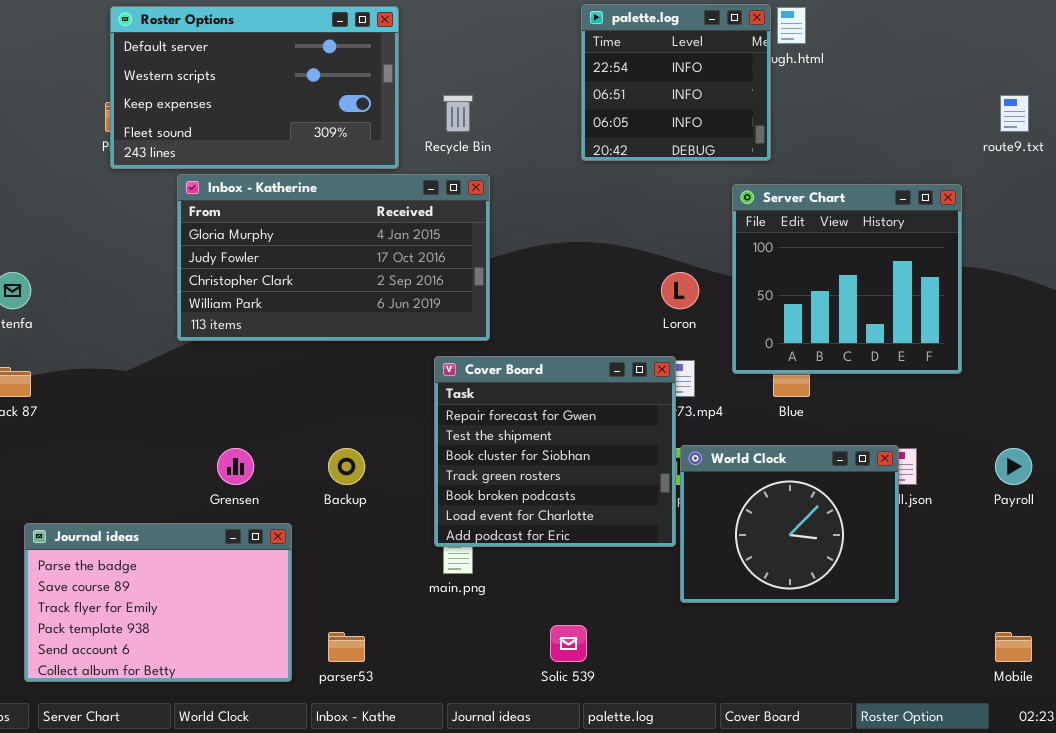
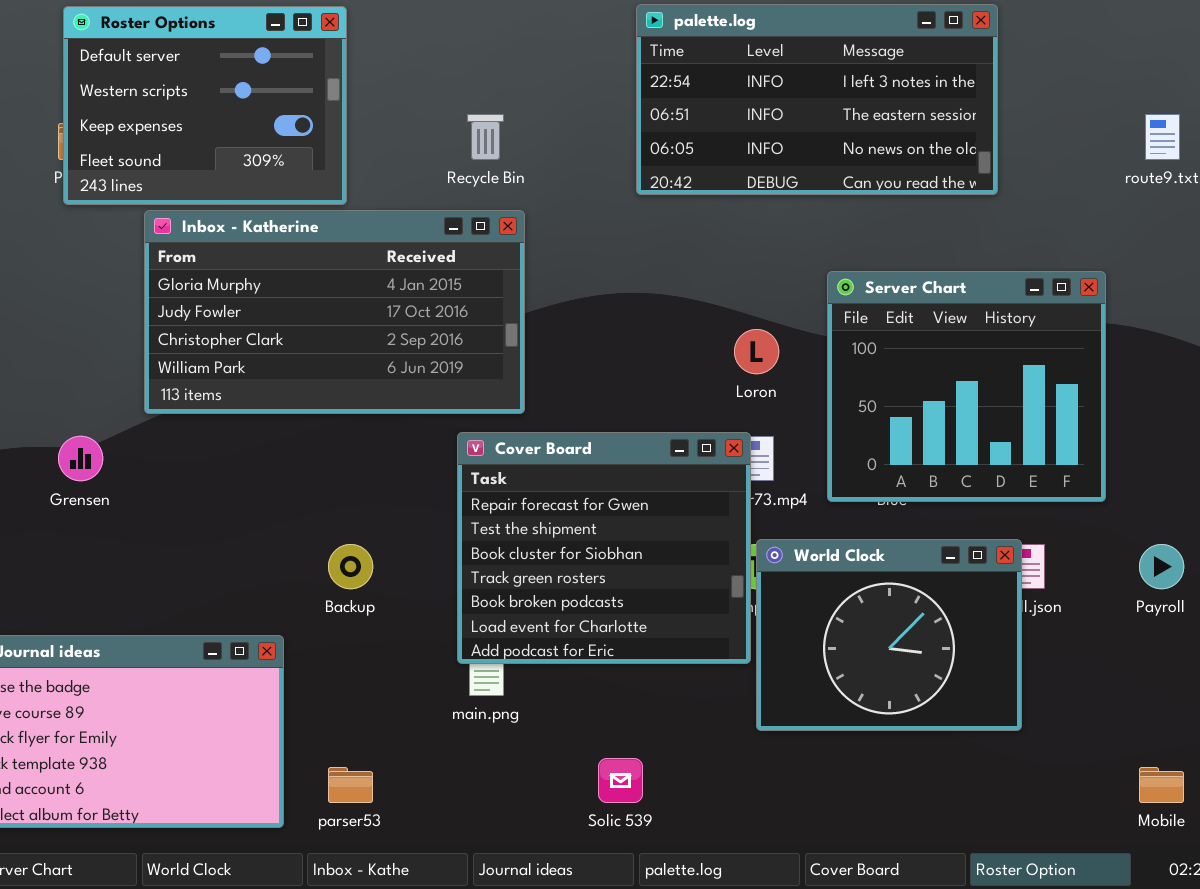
palette.log: [581,4,771,161] -> [636,4,998,195], resized
Roster Options: [110,6,399,169] -> [63,6,347,205], resized
Server Chart: [732,184,962,374] -> [827,271,1106,502], moved
Grensen: [217,448,254,485] -> [58,436,103,481], moved

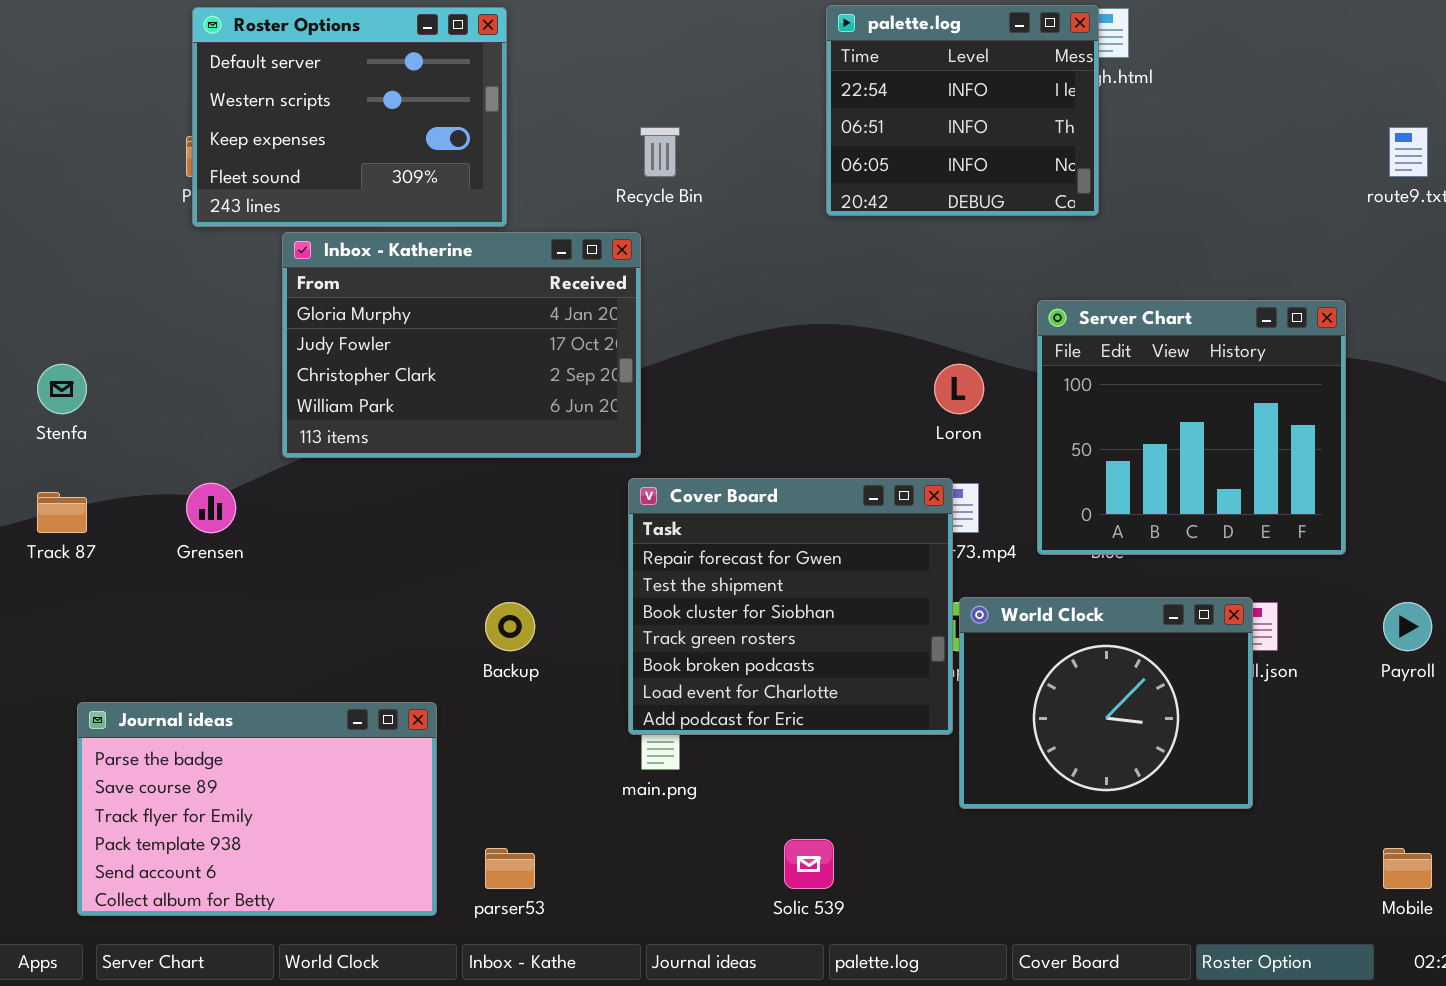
palette.log: [636,4,998,195] -> [826,5,1099,216], resized
Inbox - Katherine: [144,210,525,414] -> [282,232,641,458], resized

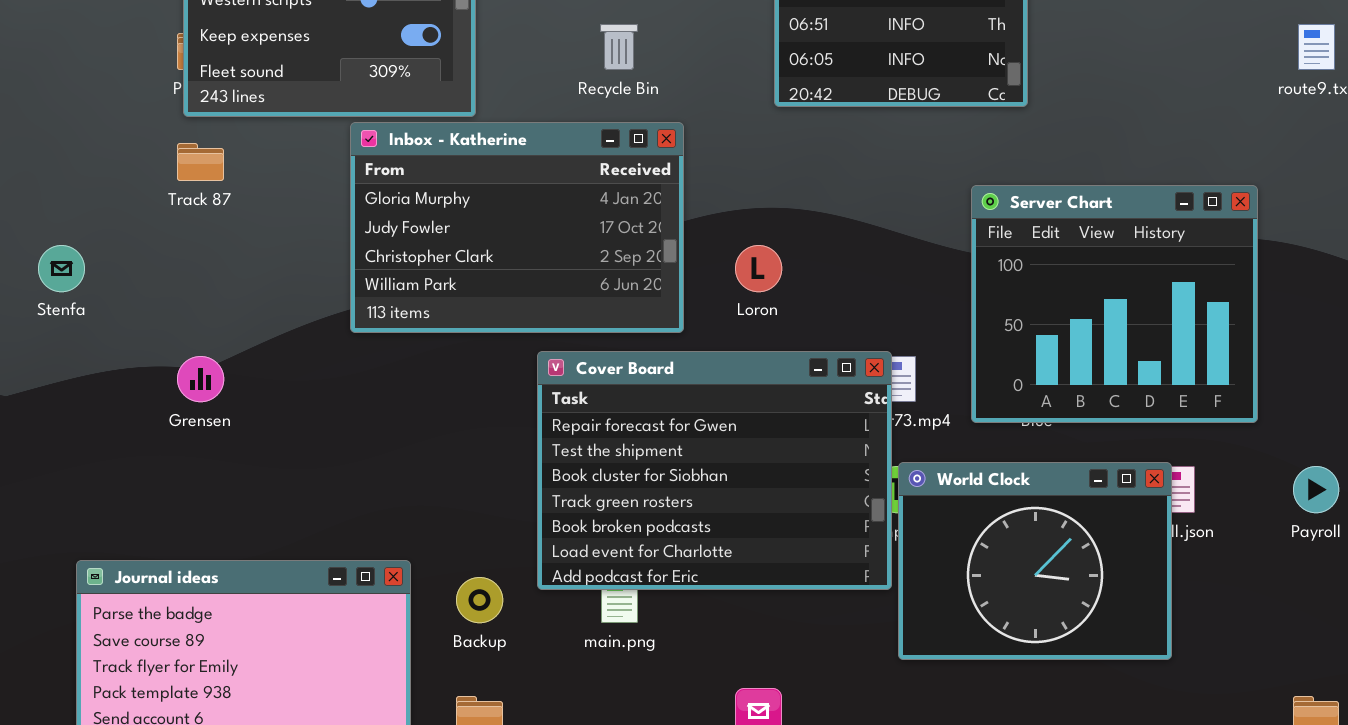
Inbox - Katherine: [282,232,641,458] -> [350,122,684,333], moved
Loron: [934,364,984,414] -> [735,245,782,292], moved
Cover Board: [628,478,953,735] -> [537,351,892,590], resized
Track 87: [37,492,87,533] -> [177,143,224,181], moved
Backup: [485,602,535,651] -> [456,577,503,623], moved

